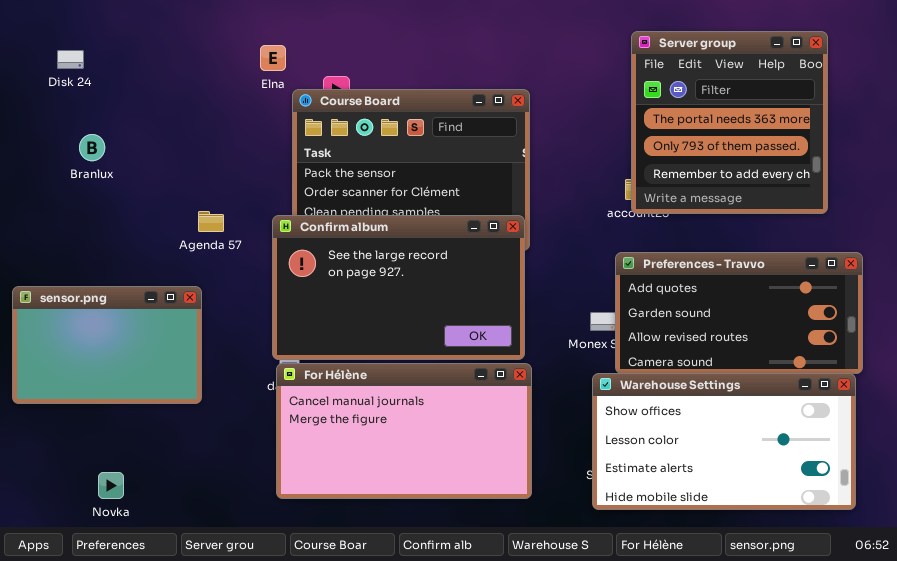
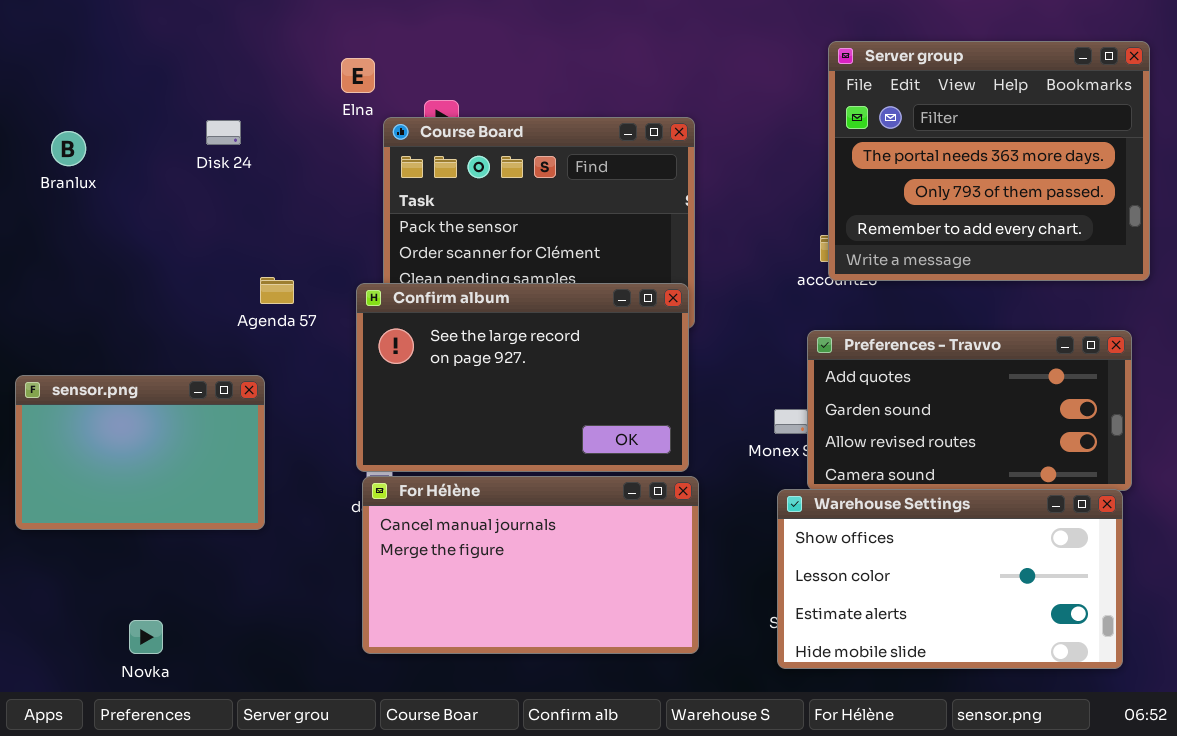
Server group: [631,31,828,214] -> [828,41,1150,281], resized
Disk 24: [57,50,84,69] -> [206,120,241,145], moved
Branlux: [79,134,105,161] -> [51,131,86,166], moved

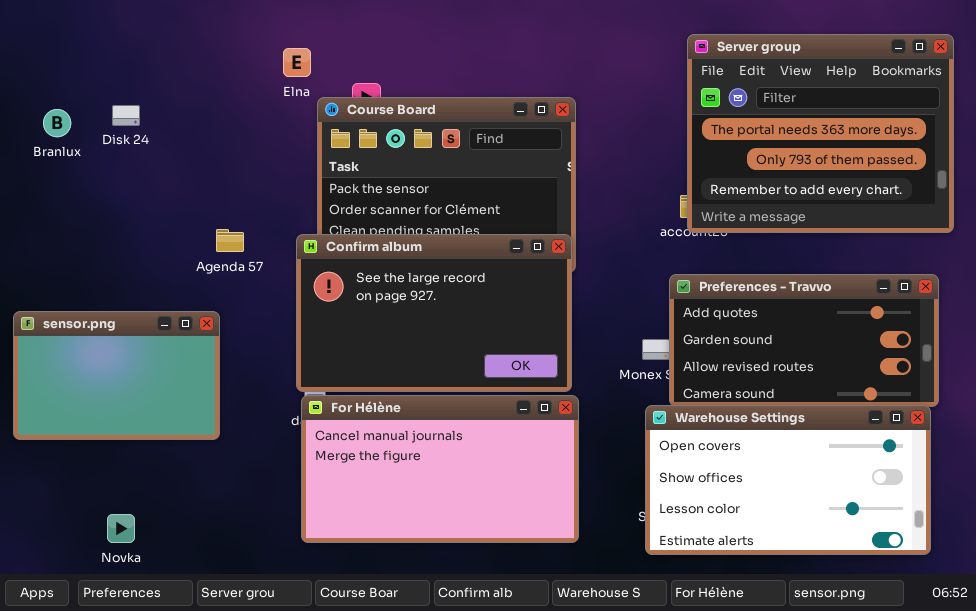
Disk 24: [206,120,241,145] -> [112,105,140,126], moved
Warehouse Settings: [777,489,1123,669] -> [645,405,931,555], scrolled up 1 row

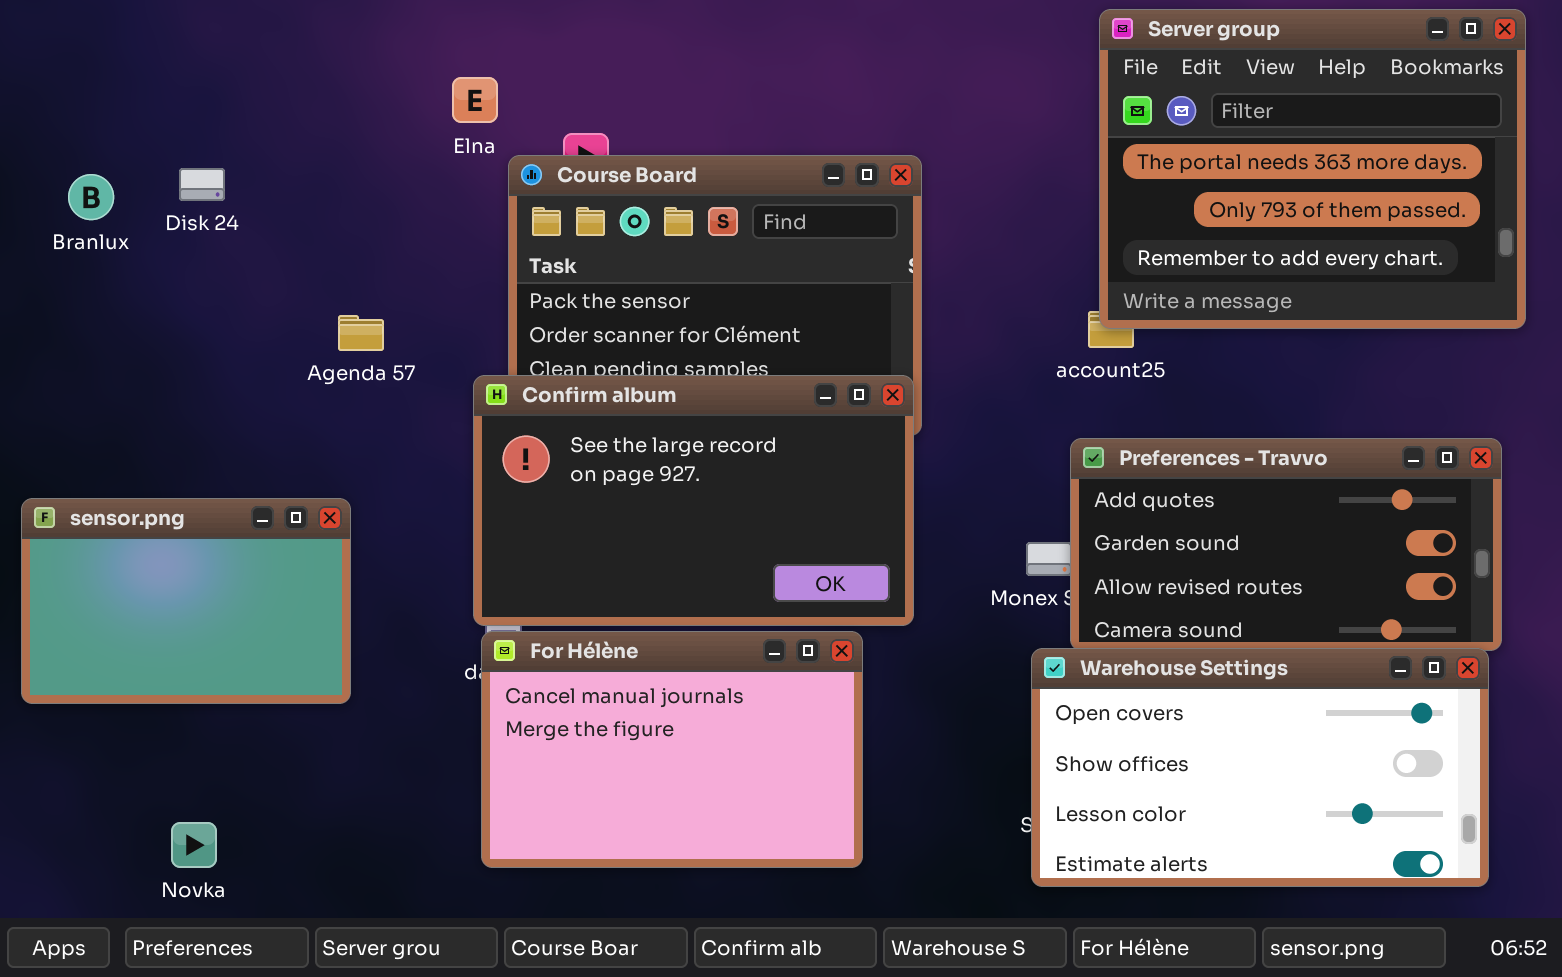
Server group: [687,34,954,233] -> [1099,9,1526,329], moved
Agenda 57: [216,229,244,252] -> [338,315,384,351], moved
For Hélène: [301,395,579,543] -> [481,631,863,868], resized

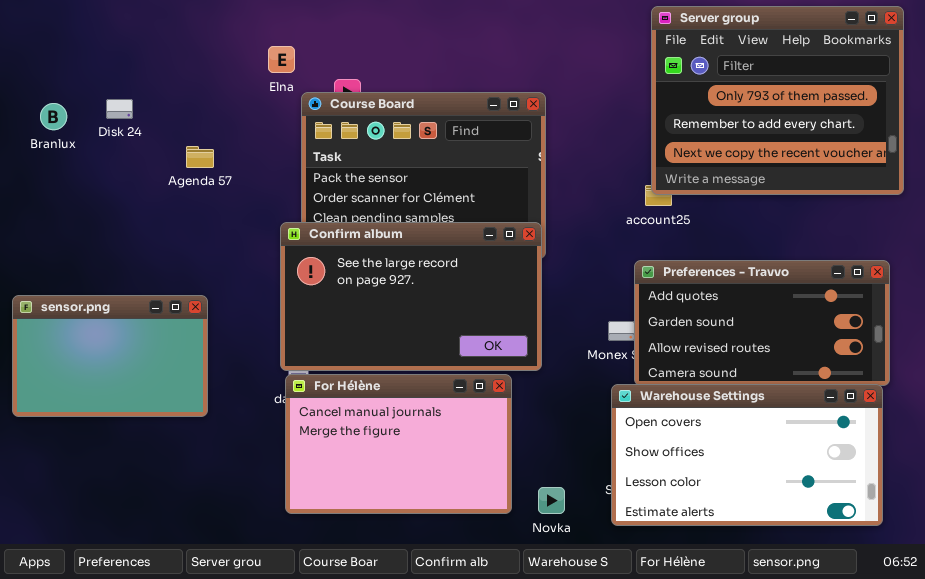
Server group: [1099,9,1526,329] -> [651,6,904,195], scrolled down 1 row
Agenda 57: [338,315,384,351] -> [186,146,214,168], moved
Novka: [171,822,217,868] -> [538,487,565,514], moved

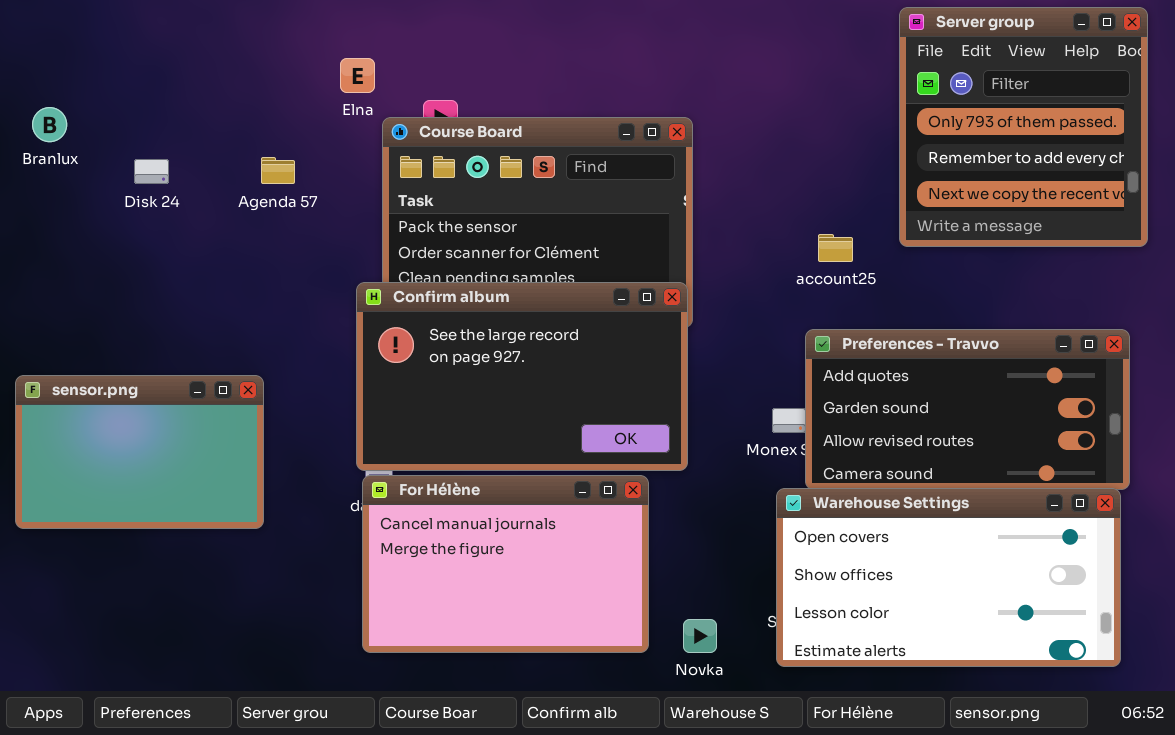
Server group: [651,6,904,195] -> [899,7,1148,247], resized
Disk 24: [106,99,133,119] -> [134,159,169,184], moved
Branlux: [40,103,67,130] -> [32,107,67,142], moved
Agenda 57: [186,146,214,168] -> [261,157,295,184], moved

